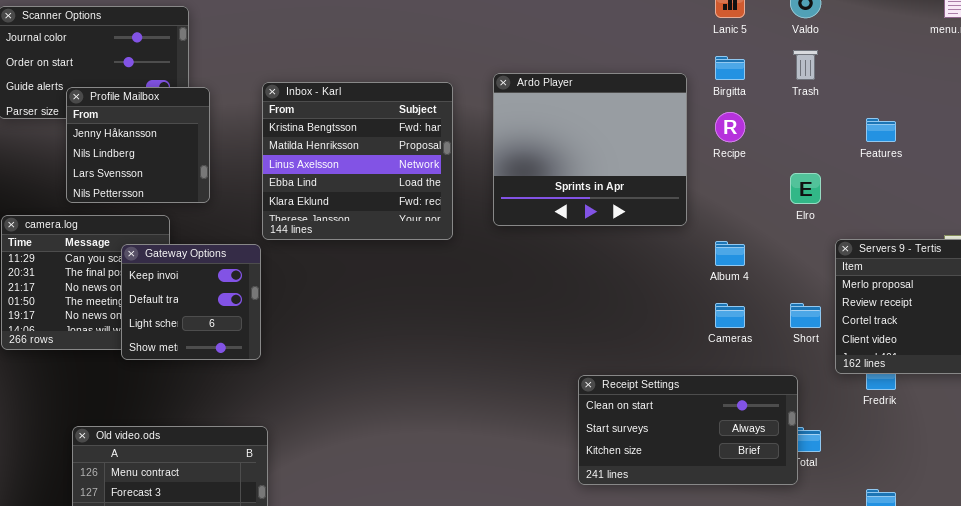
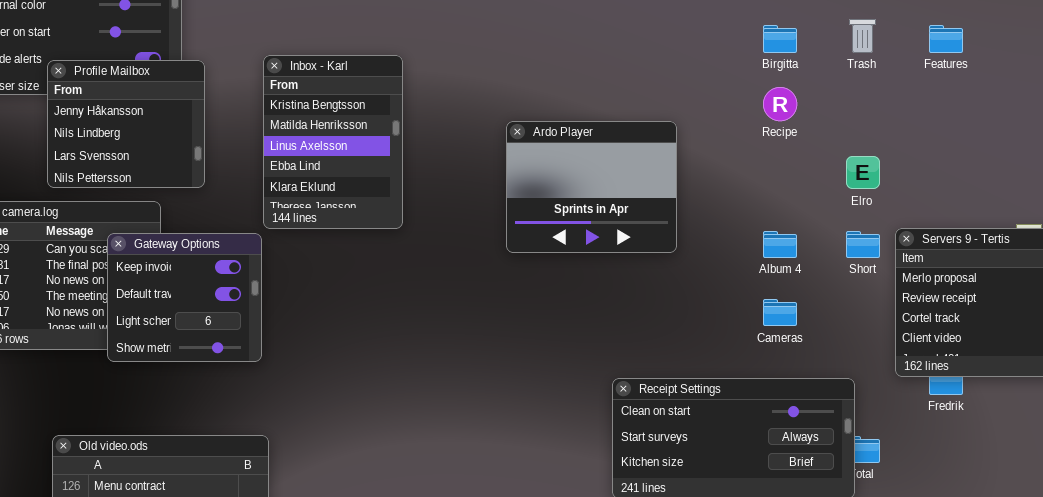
Ardo Player: [493,73,687,226] -> [506,121,677,253], moved, resized
Inbox - Karl: [262,82,453,240] -> [263,55,403,229], resized
Features: [866,118,896,142] -> [929,25,963,53], moved
Short: [790,303,821,328] -> [846,231,880,258], moved

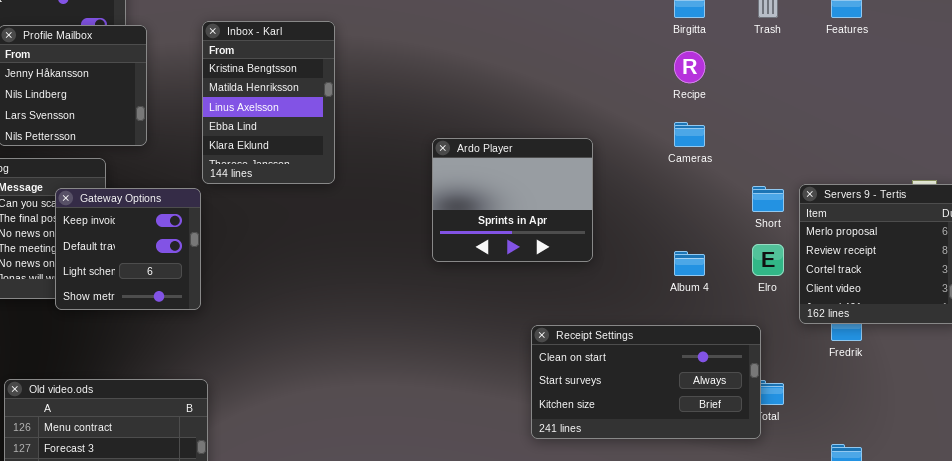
Ardo Player: [506,121,677,253] -> [432,138,593,262], moved
Elro: [846,156,880,189] -> [752,244,784,276], moved
Album 4: [763,231,797,258] -> [674,251,705,276], moved
Cameras: [763,299,797,326] -> [674,122,705,147], moved

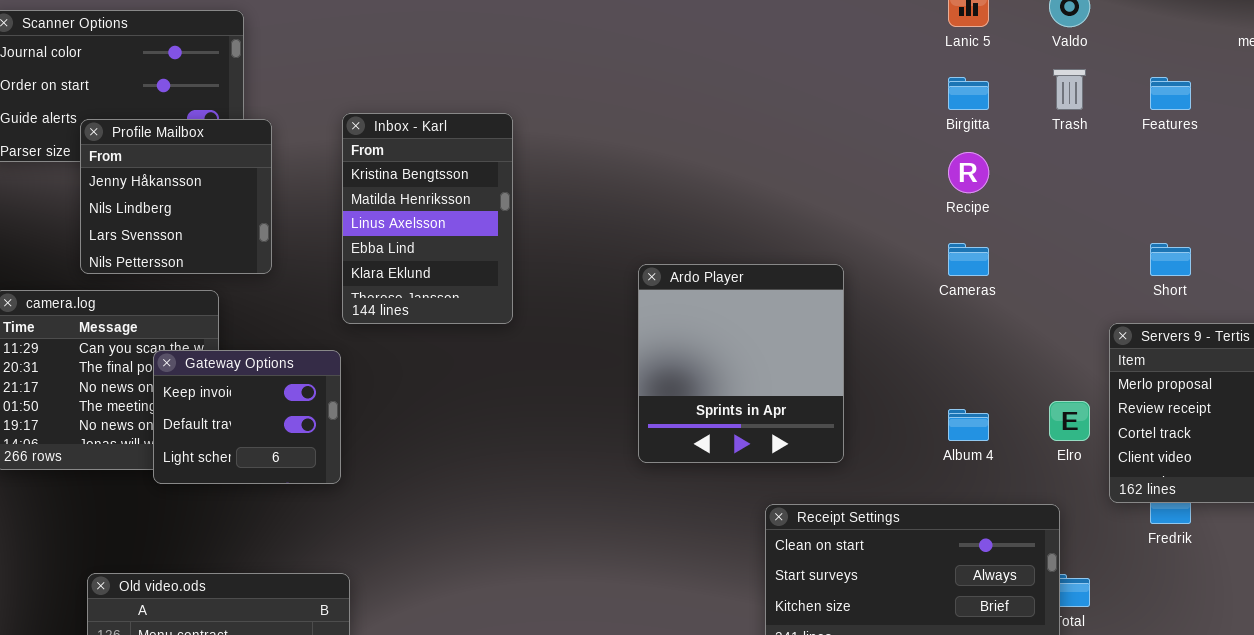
Ardo Player: [432,138,593,262] -> [638,264,844,463], resized
Short: [752,186,784,212] -> [1150,243,1191,276], moved
Gateway Options: [55,188,201,310] -> [153,350,341,484], resized

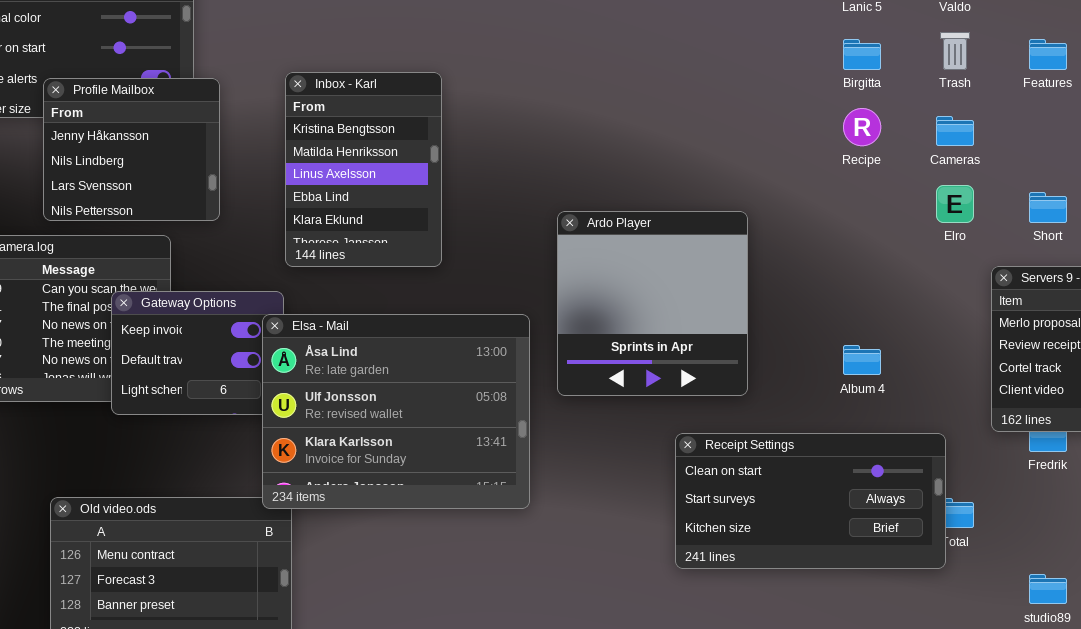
Cameras: [948,243,989,276] -> [936,116,974,146], moved
Elsa - Mail: none -> [262,314,530,509], opened
Elro: [1049,401,1090,441] -> [936,185,974,223], moved

